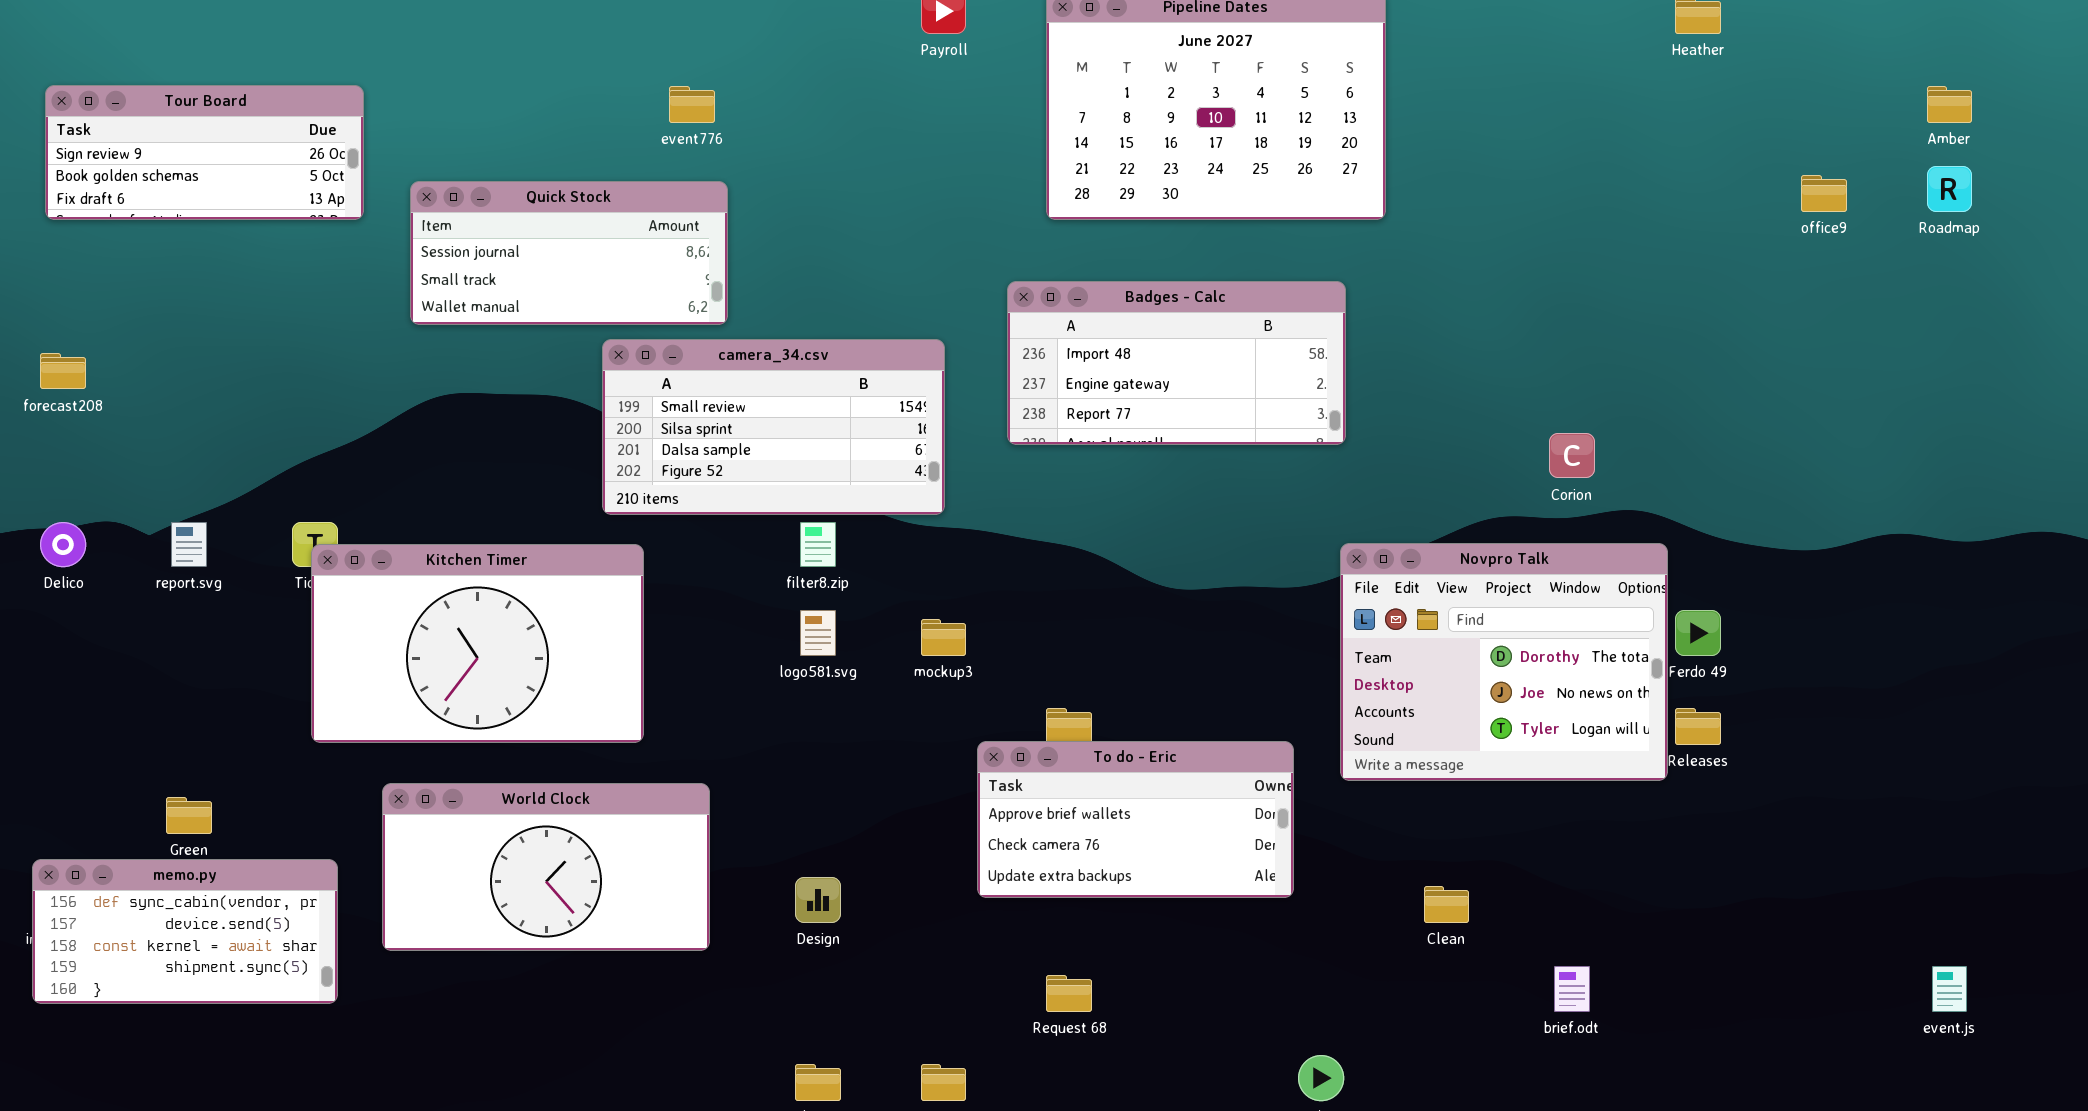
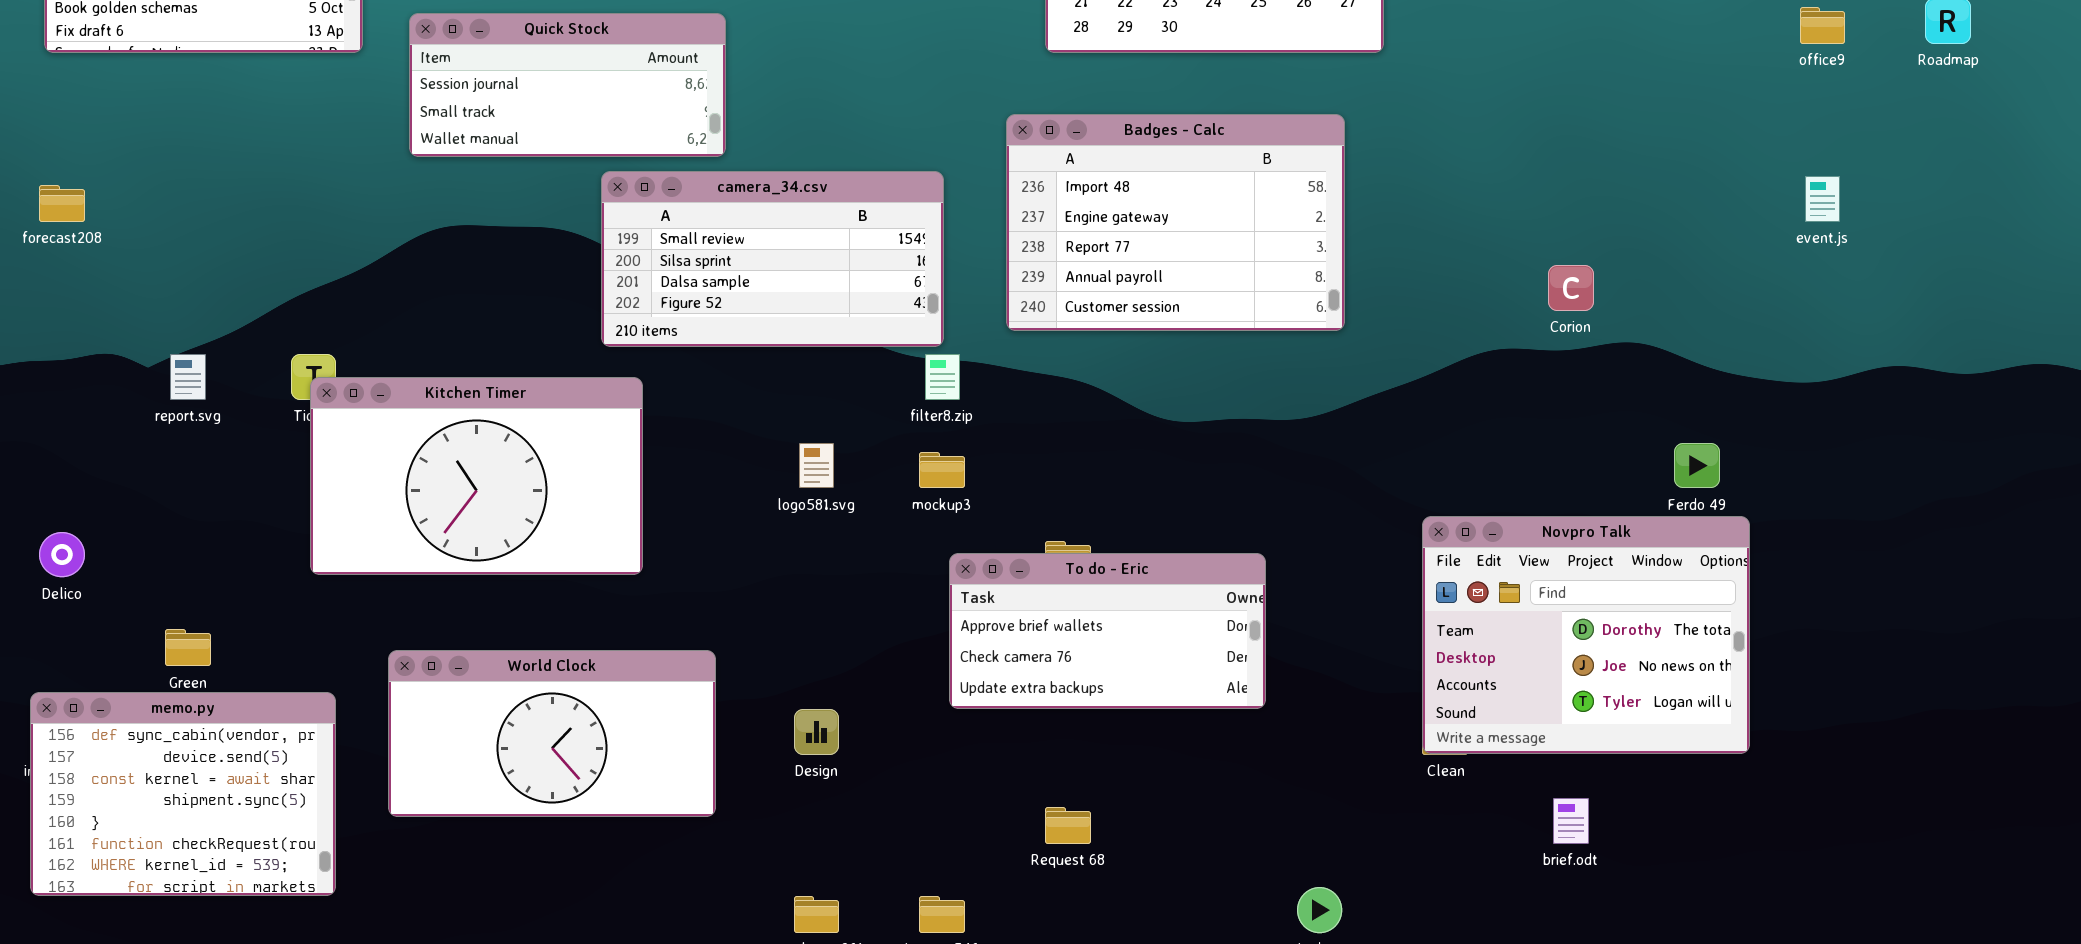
Badges - Calc: [1007,281,1346,445] -> [1006,114,1345,331], resized
Delico: [40,522,86,567] -> [39,532,85,577], moved
filter8.zip: [800,522,836,567] -> [925,354,960,400], moved
Novpro Talk: [1340,543,1668,781] -> [1422,516,1750,754], moved
To do - Eric: [977,741,1294,898] -> [949,553,1266,709], moved
World Clock: [382,783,710,951] -> [388,650,716,817], moved
memo.py: [32,859,338,1004] -> [30,692,336,896], resized
event.js: [1932,966,1967,1012] -> [1805,176,1840,222], moved

